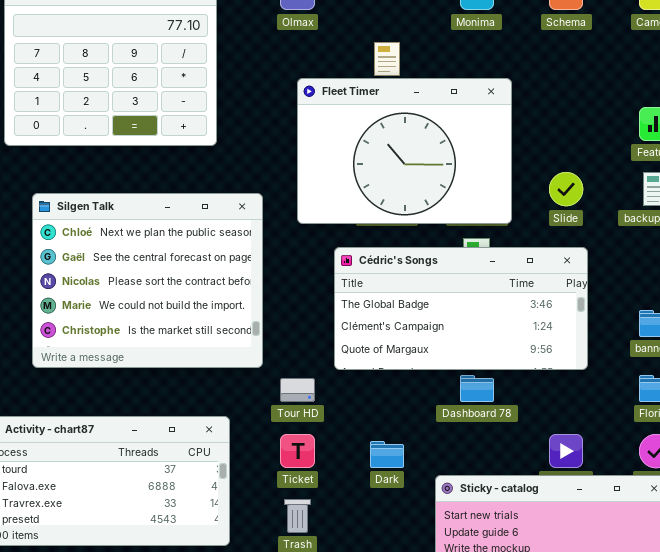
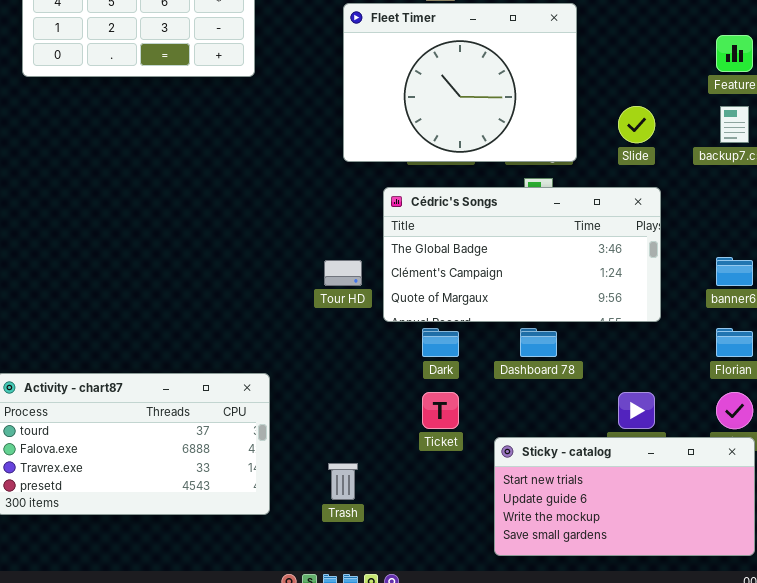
Silgen Talk: [32,193,263,368] -> none, closed
Tour HD: [280,378,315,402] -> [324,260,362,286], moved
Ticket: [280,434,315,468] -> [422,392,459,429], moved
Dark: [370,441,404,468] -> [422,328,459,357], moved

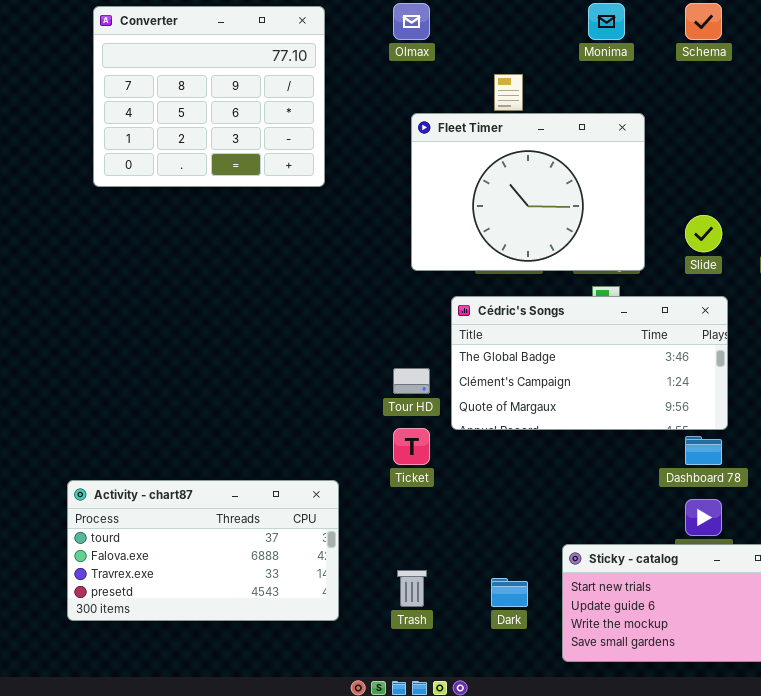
Dark: [422,328,459,357] -> [491,578,528,607], moved
Dashboard 78: [520,328,557,357] -> [685,436,722,465], moved
Ticket: [422,392,459,429] -> [393,428,430,465], moved

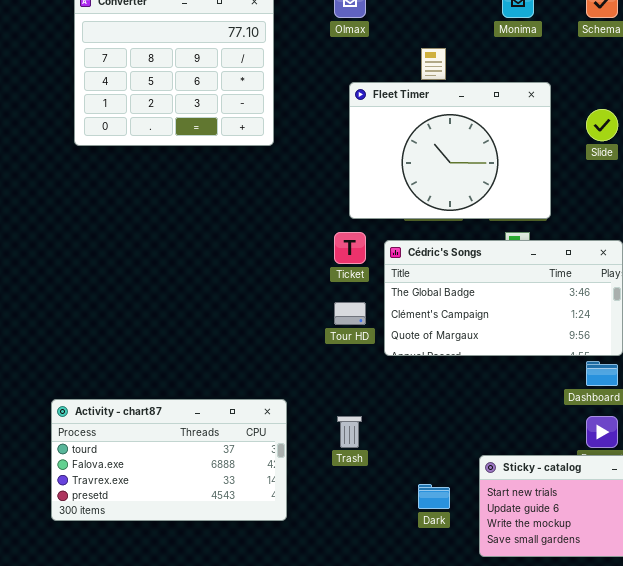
Slide: [685,215,722,252] -> [586,109,618,141], moved
Ticket: [393,428,430,465] -> [334,232,366,264], moved
Trash: [397,570,427,607] -> [337,416,362,448], moved

